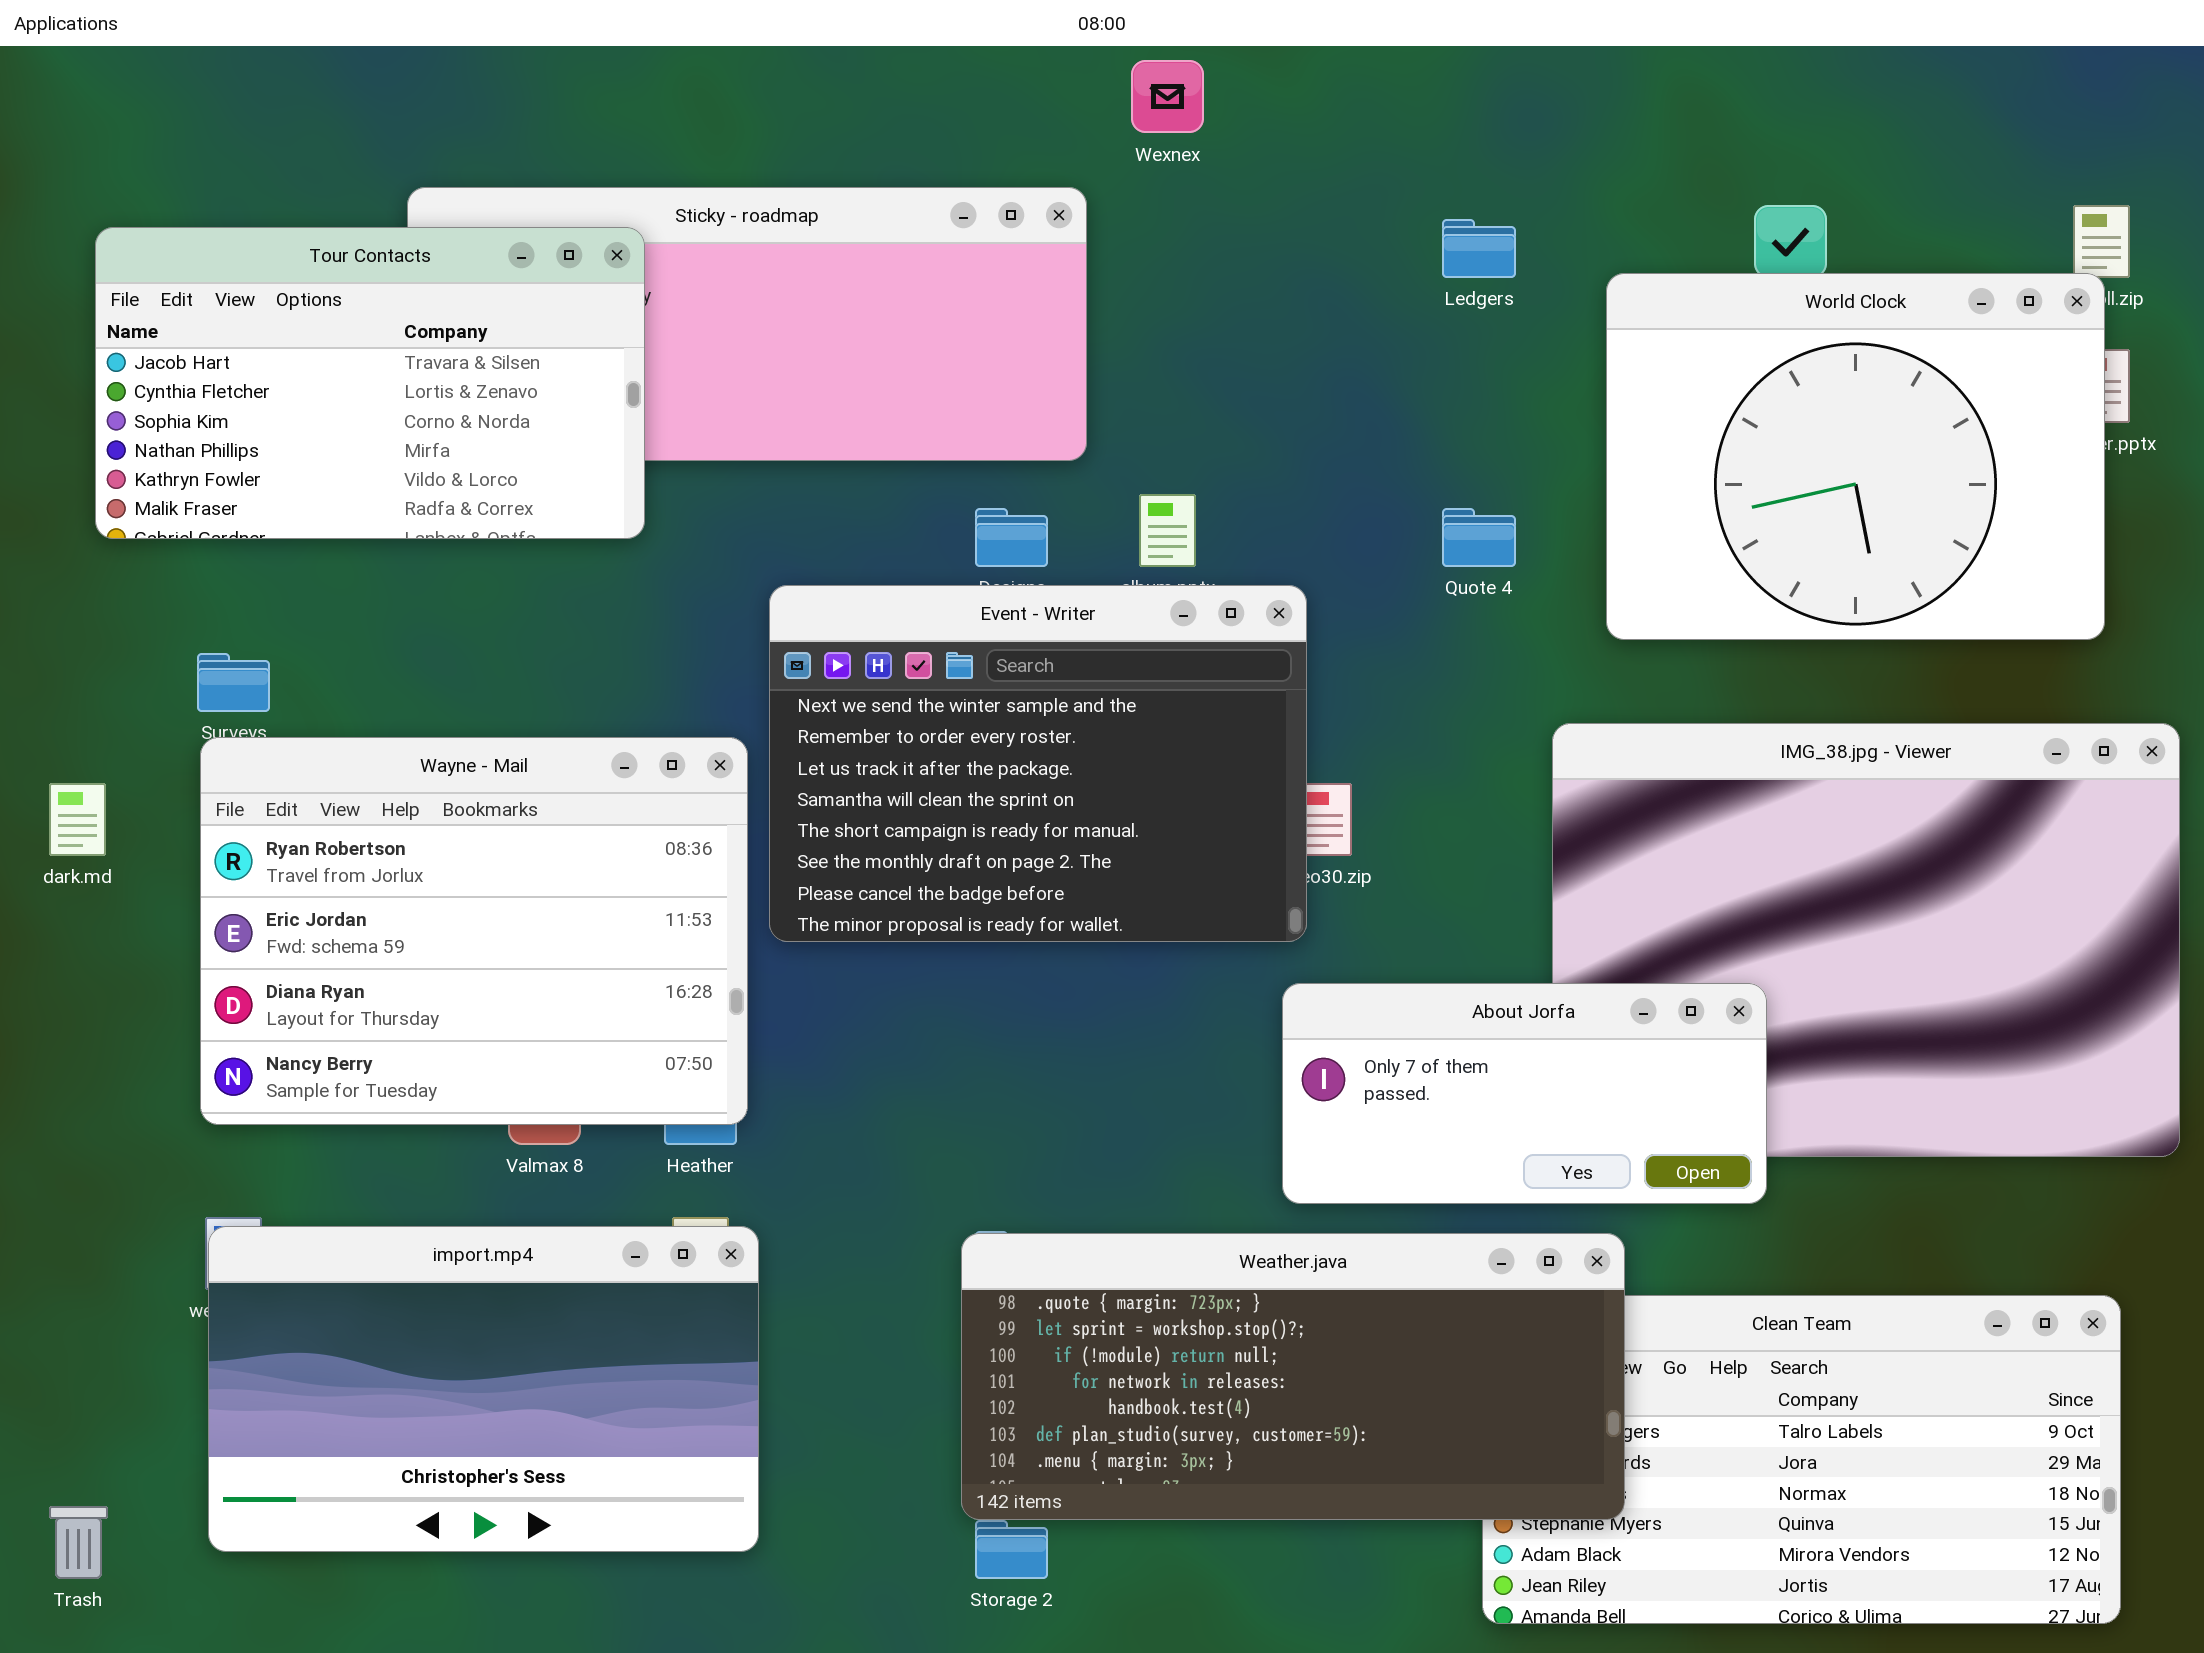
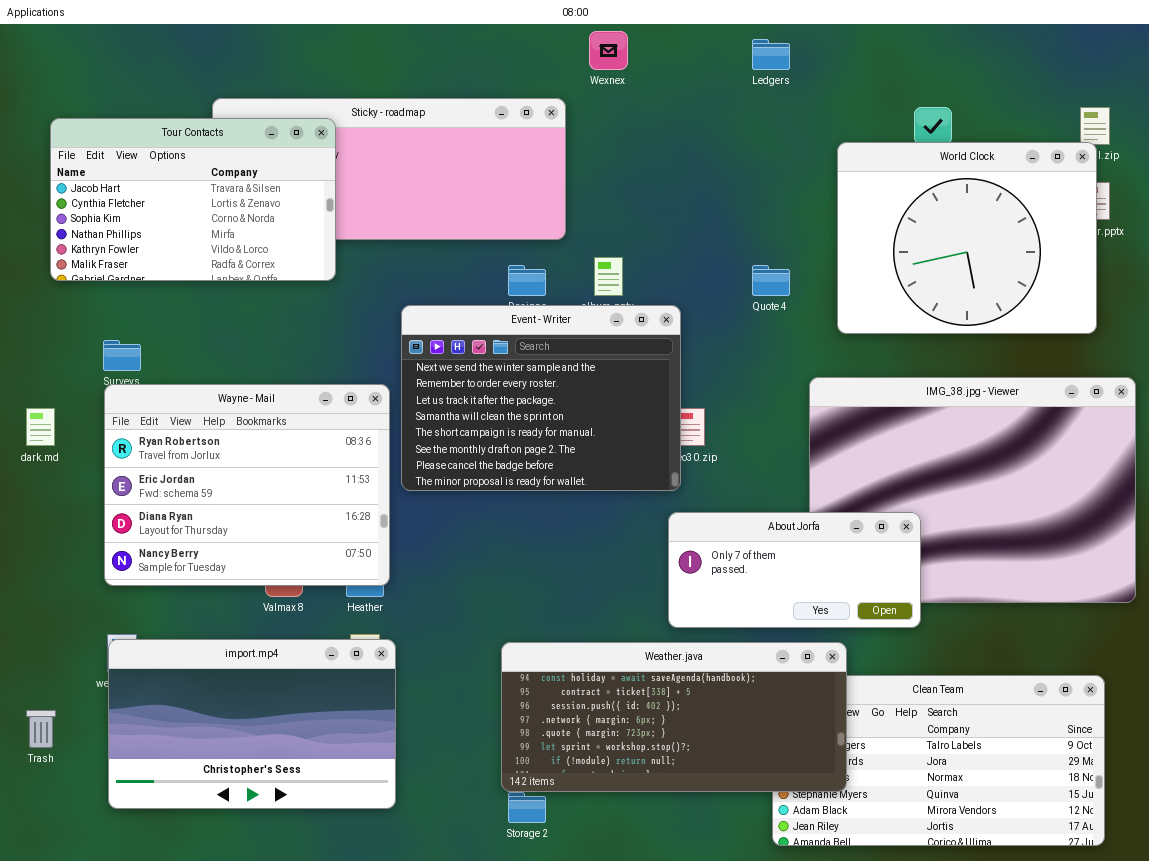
Ledgers: [1442,219,1516,278] -> [752,39,790,70], moved
Weather.java: [961,1233,1625,1520] -> [501,642,847,792], scrolled up 4 rows
Trash: [49,1506,108,1579] -> [26,710,56,748], moved

